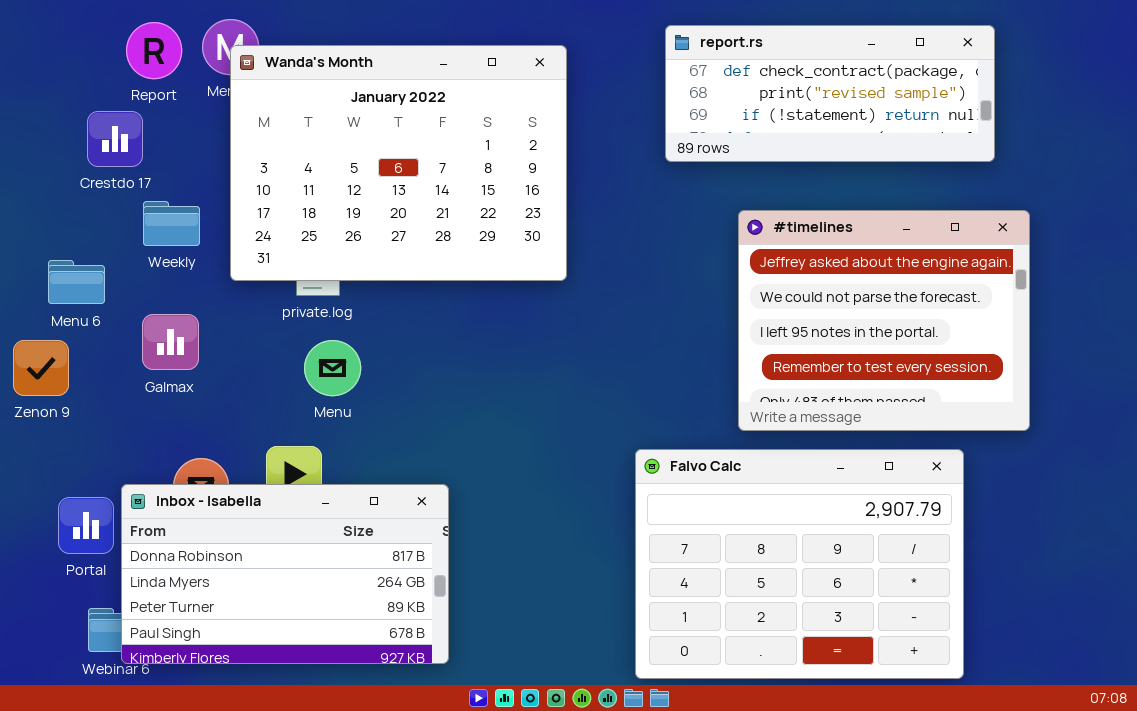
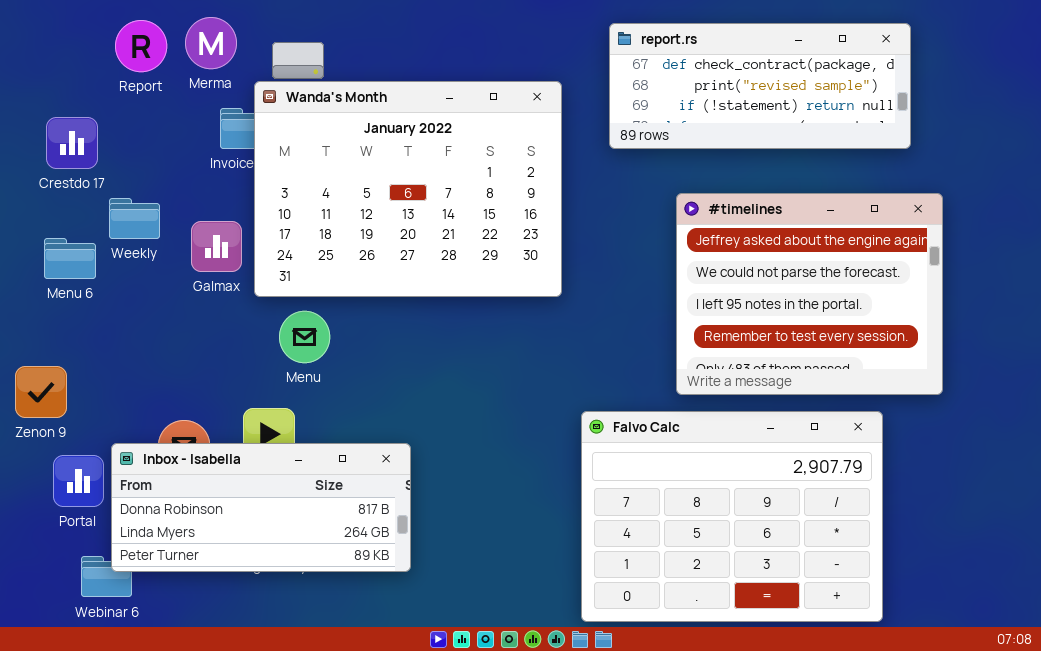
Wanda's Month: [230,45,567,281] -> [254,81,562,297], moved
Crestdo 17: [87,111,143,167] -> [46,117,98,169], moved
Weekly: [143,201,200,246] -> [109,198,160,239], moved
Galmax: [142,314,199,370] -> [191,221,242,272], moved
Zenon 9: [13,340,69,396] -> [15,366,67,418], moved
Inbox - Isabella: [121,484,449,664] -> [111,443,411,572], resized

